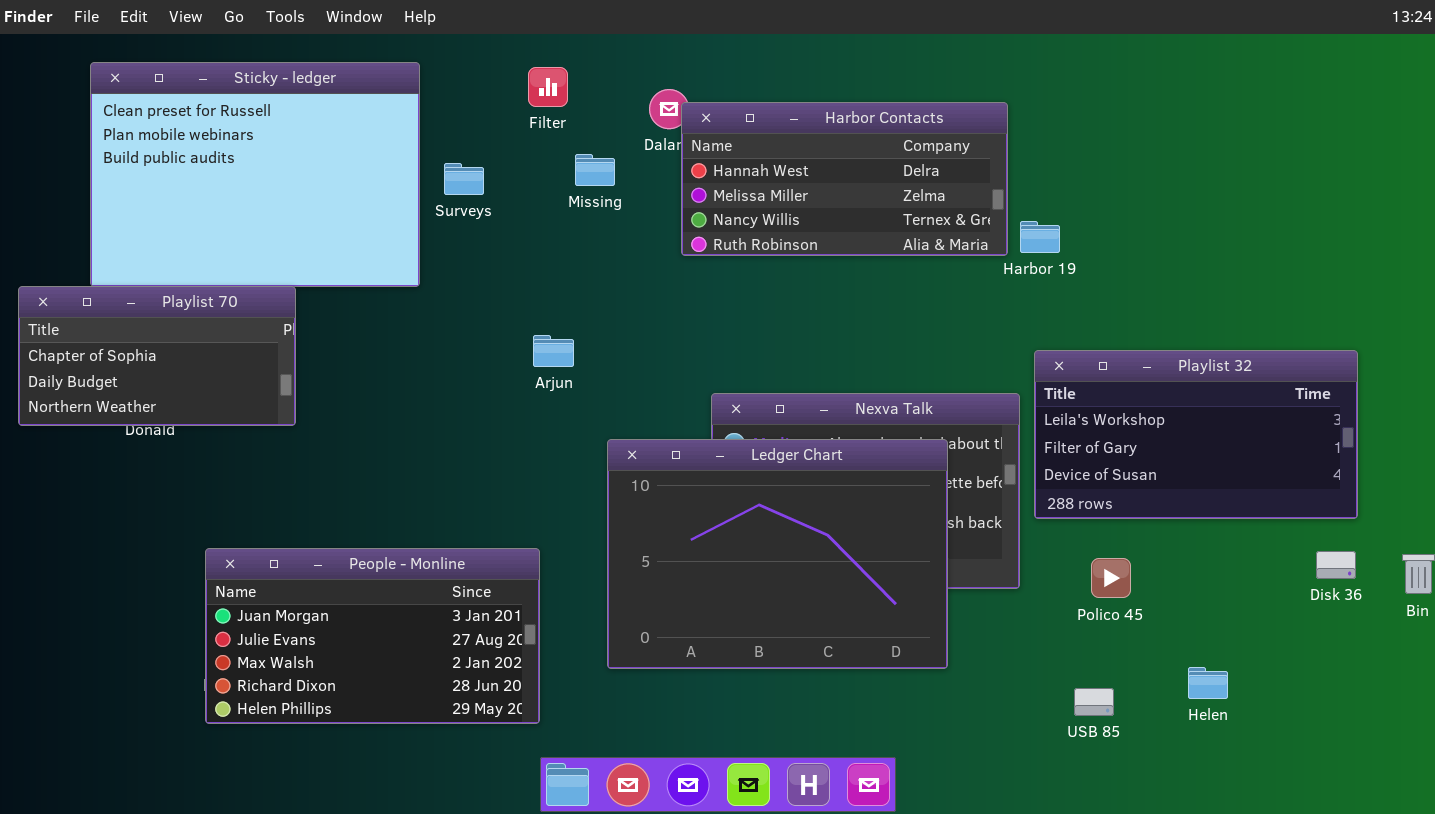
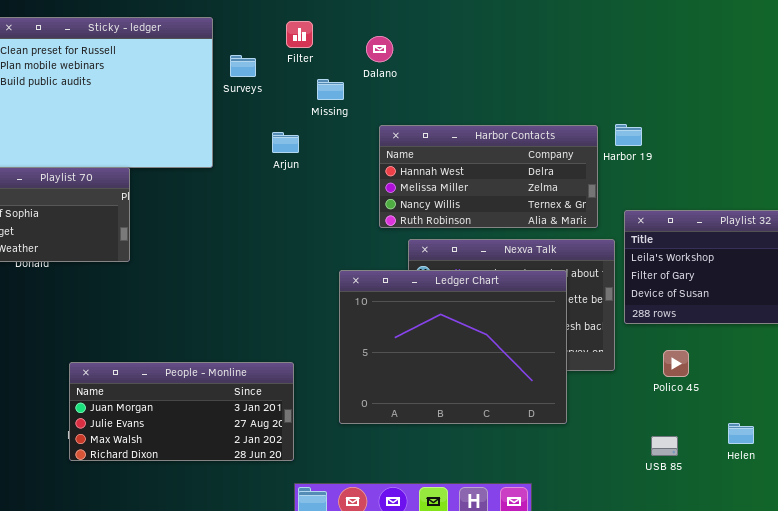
Harbor Contacts: [681,102,1008,256] -> [379,125,598,228], moved
Surveys: [444,163,484,195] -> [230,55,256,77], moved
Arjun: [533,335,574,367] -> [272,132,299,153], moved
People - Monline: [205,548,540,724] -> [69,362,294,461], resized

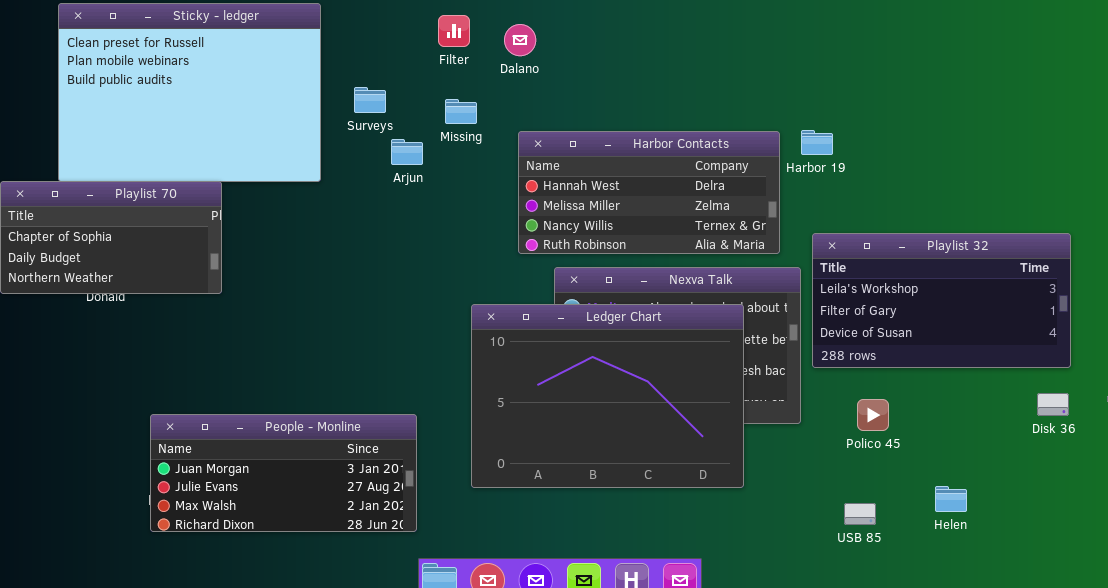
Filter: [286,21,313,48] -> [438,15,470,47], moved
Surveys: [230,55,256,77] -> [354,87,386,113], moved
Missing: [317,79,344,100] -> [445,99,477,124], moved

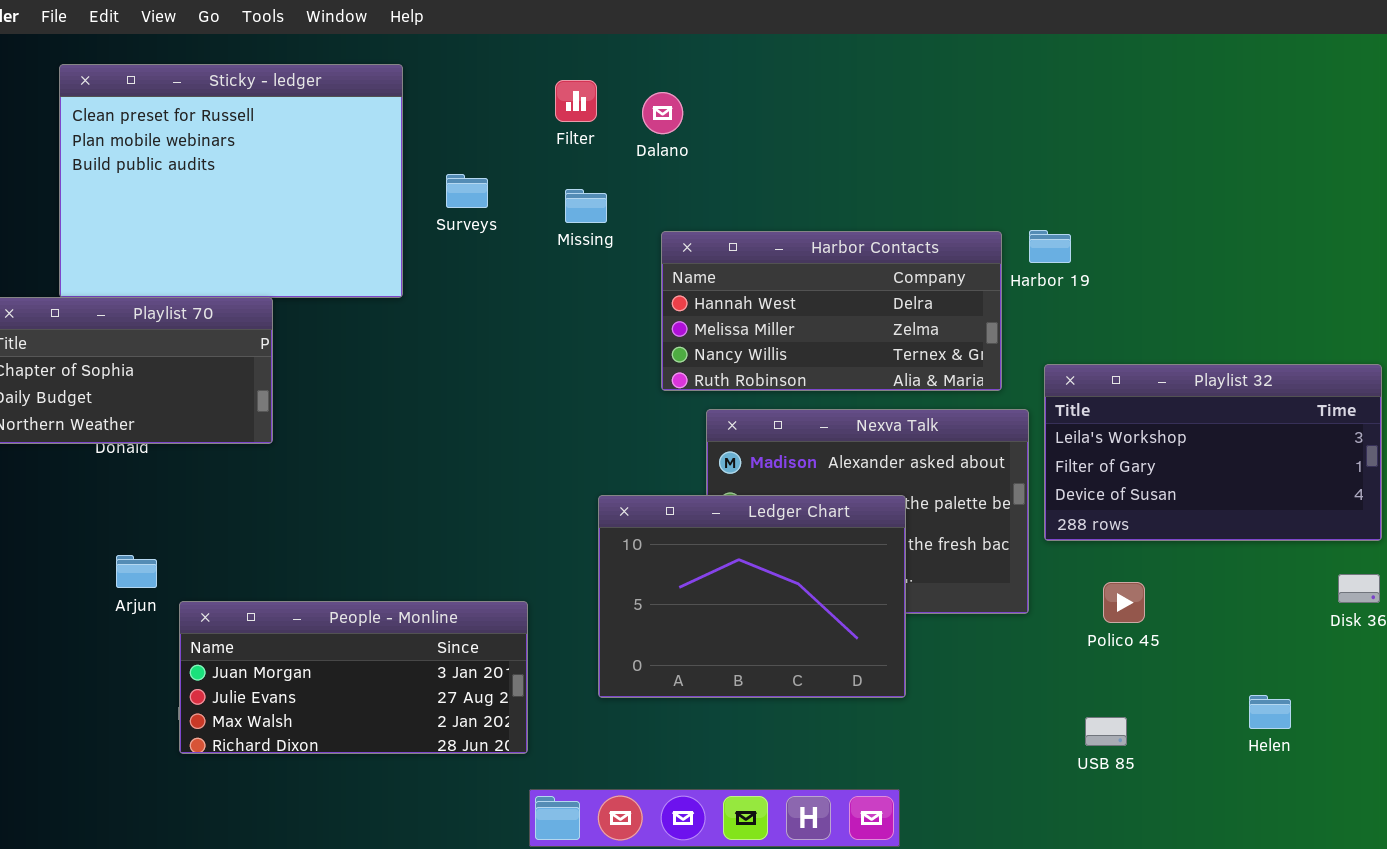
Arjun: [391,139,423,165] -> [116,555,157,588], moved
Ledger Chart: [471,304,744,488] -> [598,495,906,698], resized
Helen: [935,486,967,512] -> [1249,695,1291,729], moved

